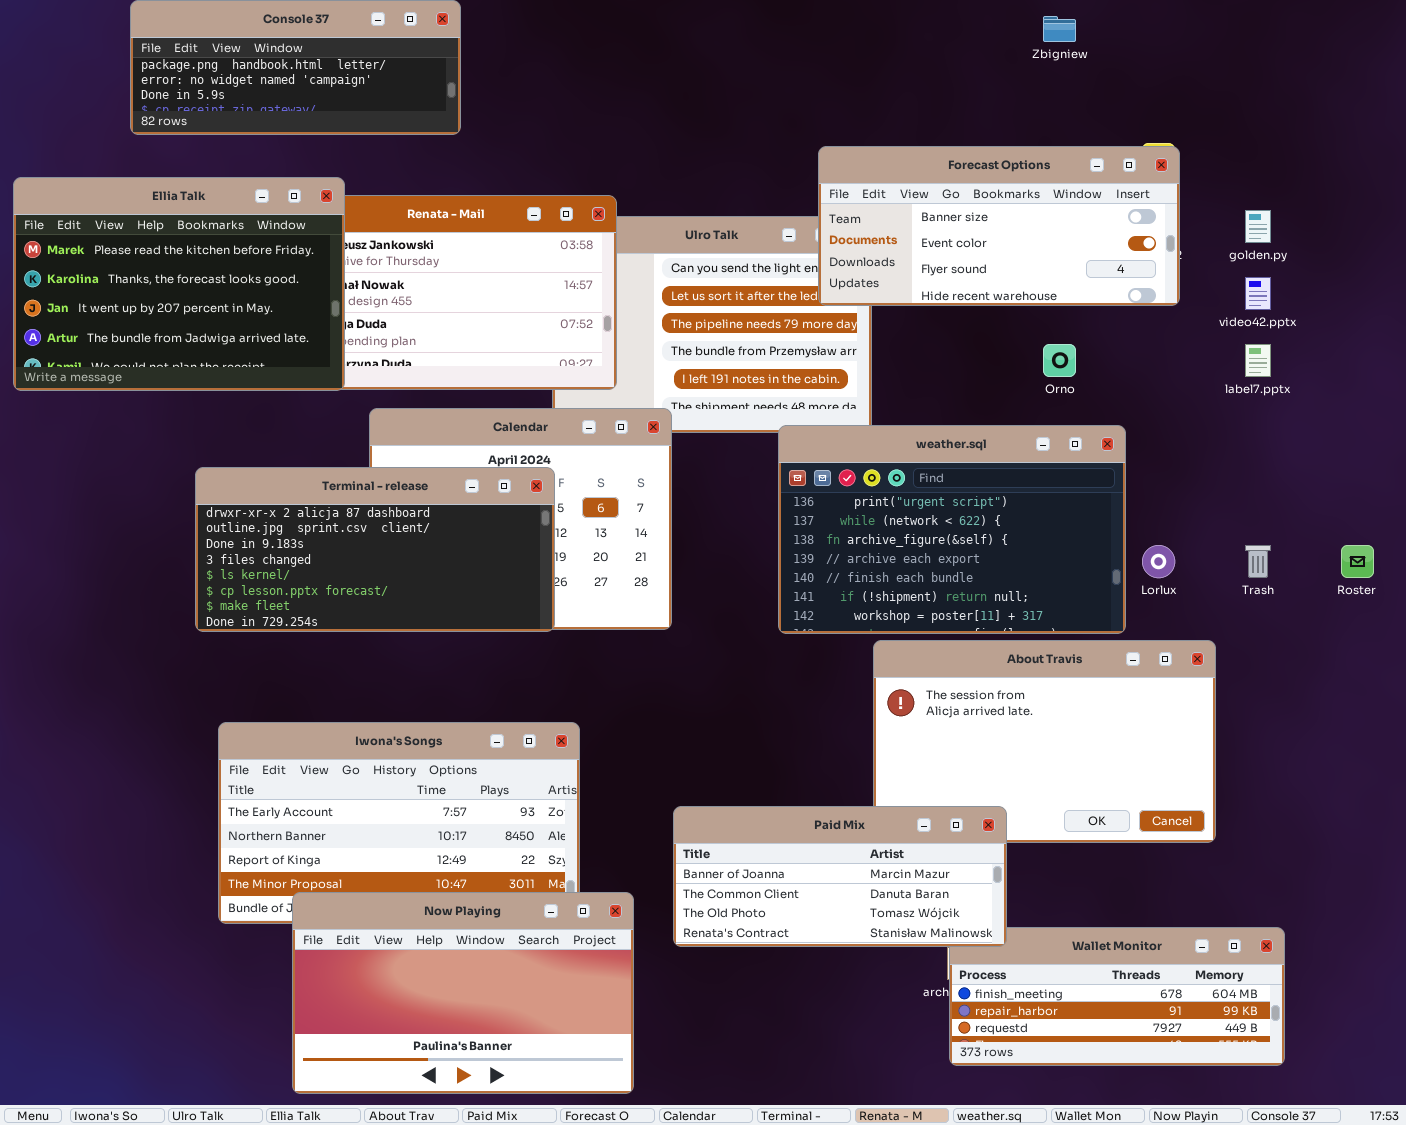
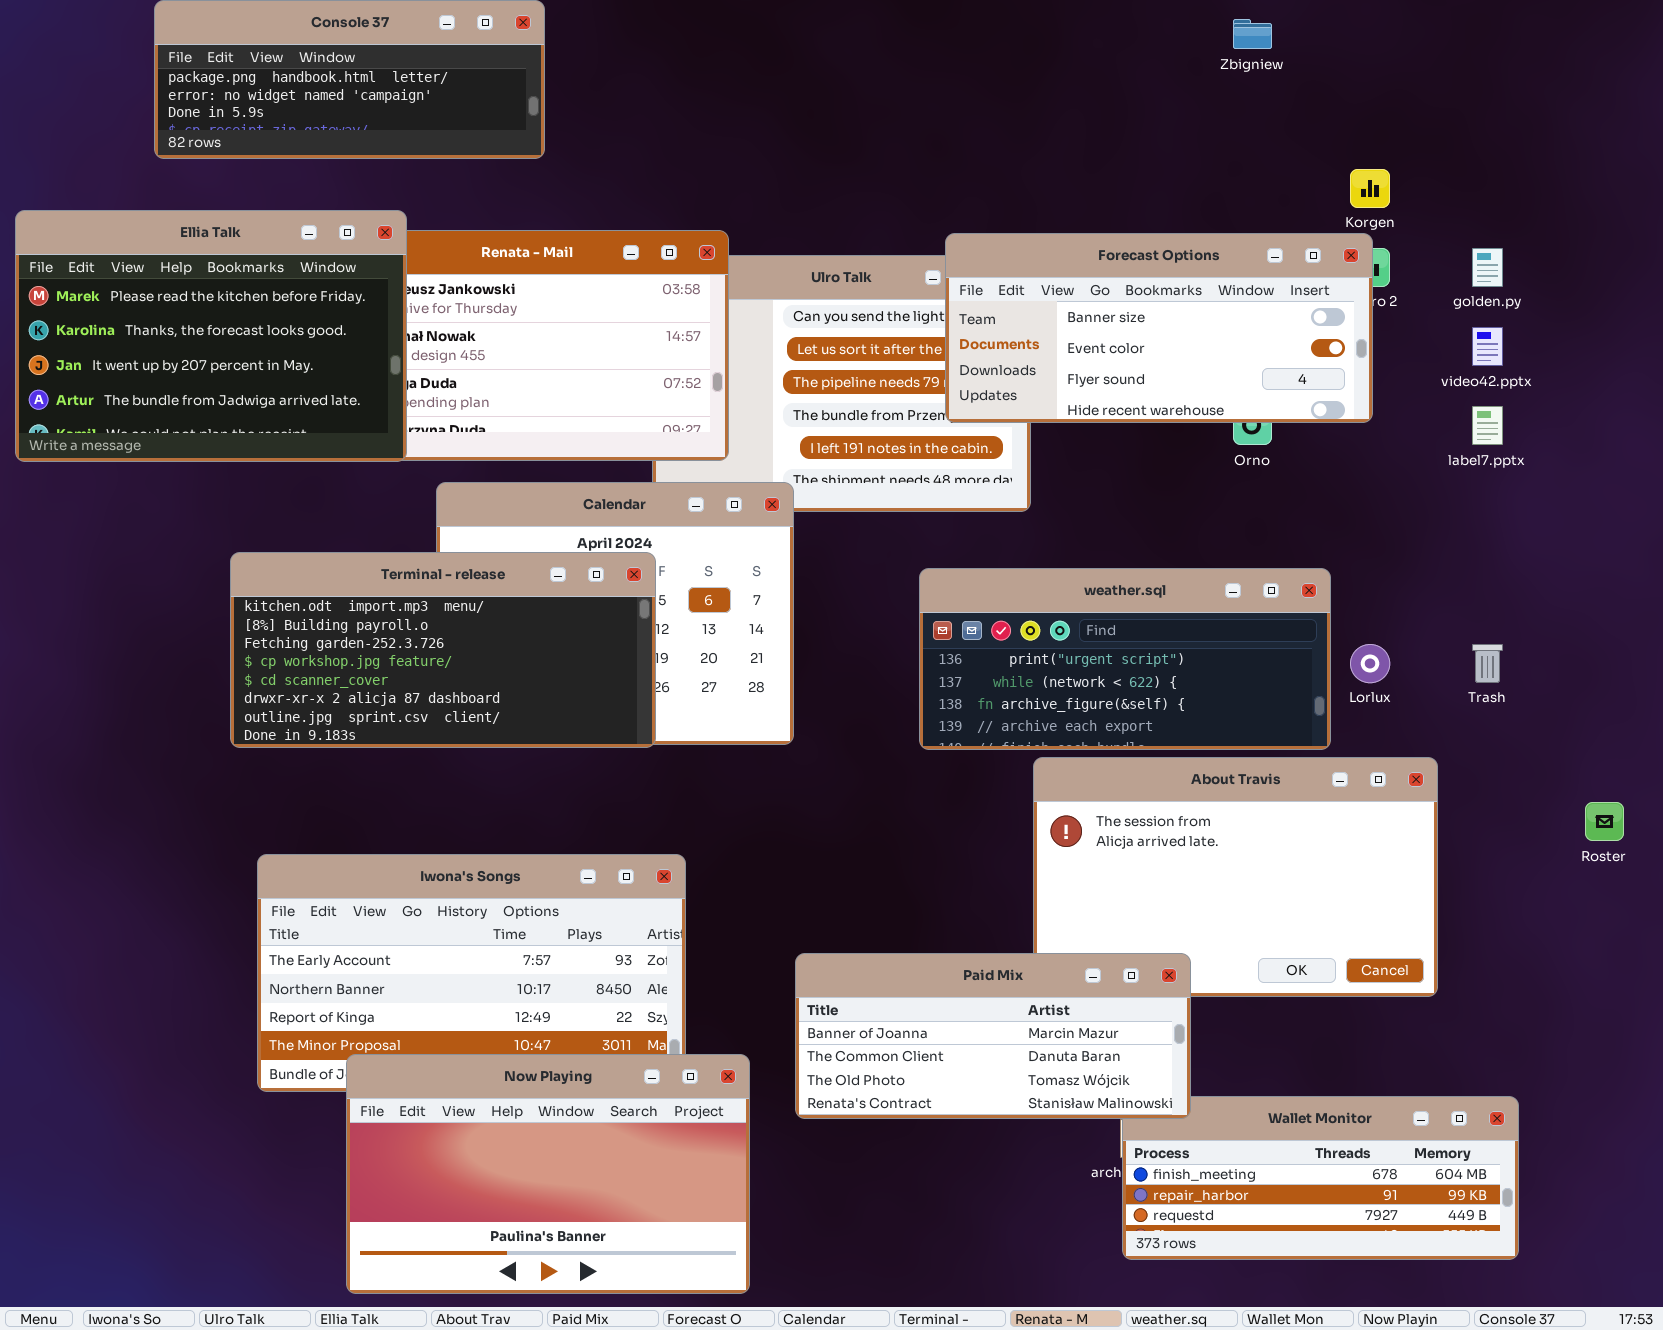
Forecast Options: [818,146,1180,306] -> [945,233,1373,423], moved
weather.sql: [778,425,1126,634] -> [919,568,1331,750], resized
Terminal - release: [195,467,555,632] -> [230,552,656,748], scrolled up 5 rows
Roster: [1341,545,1374,578] -> [1585,802,1624,841], moved

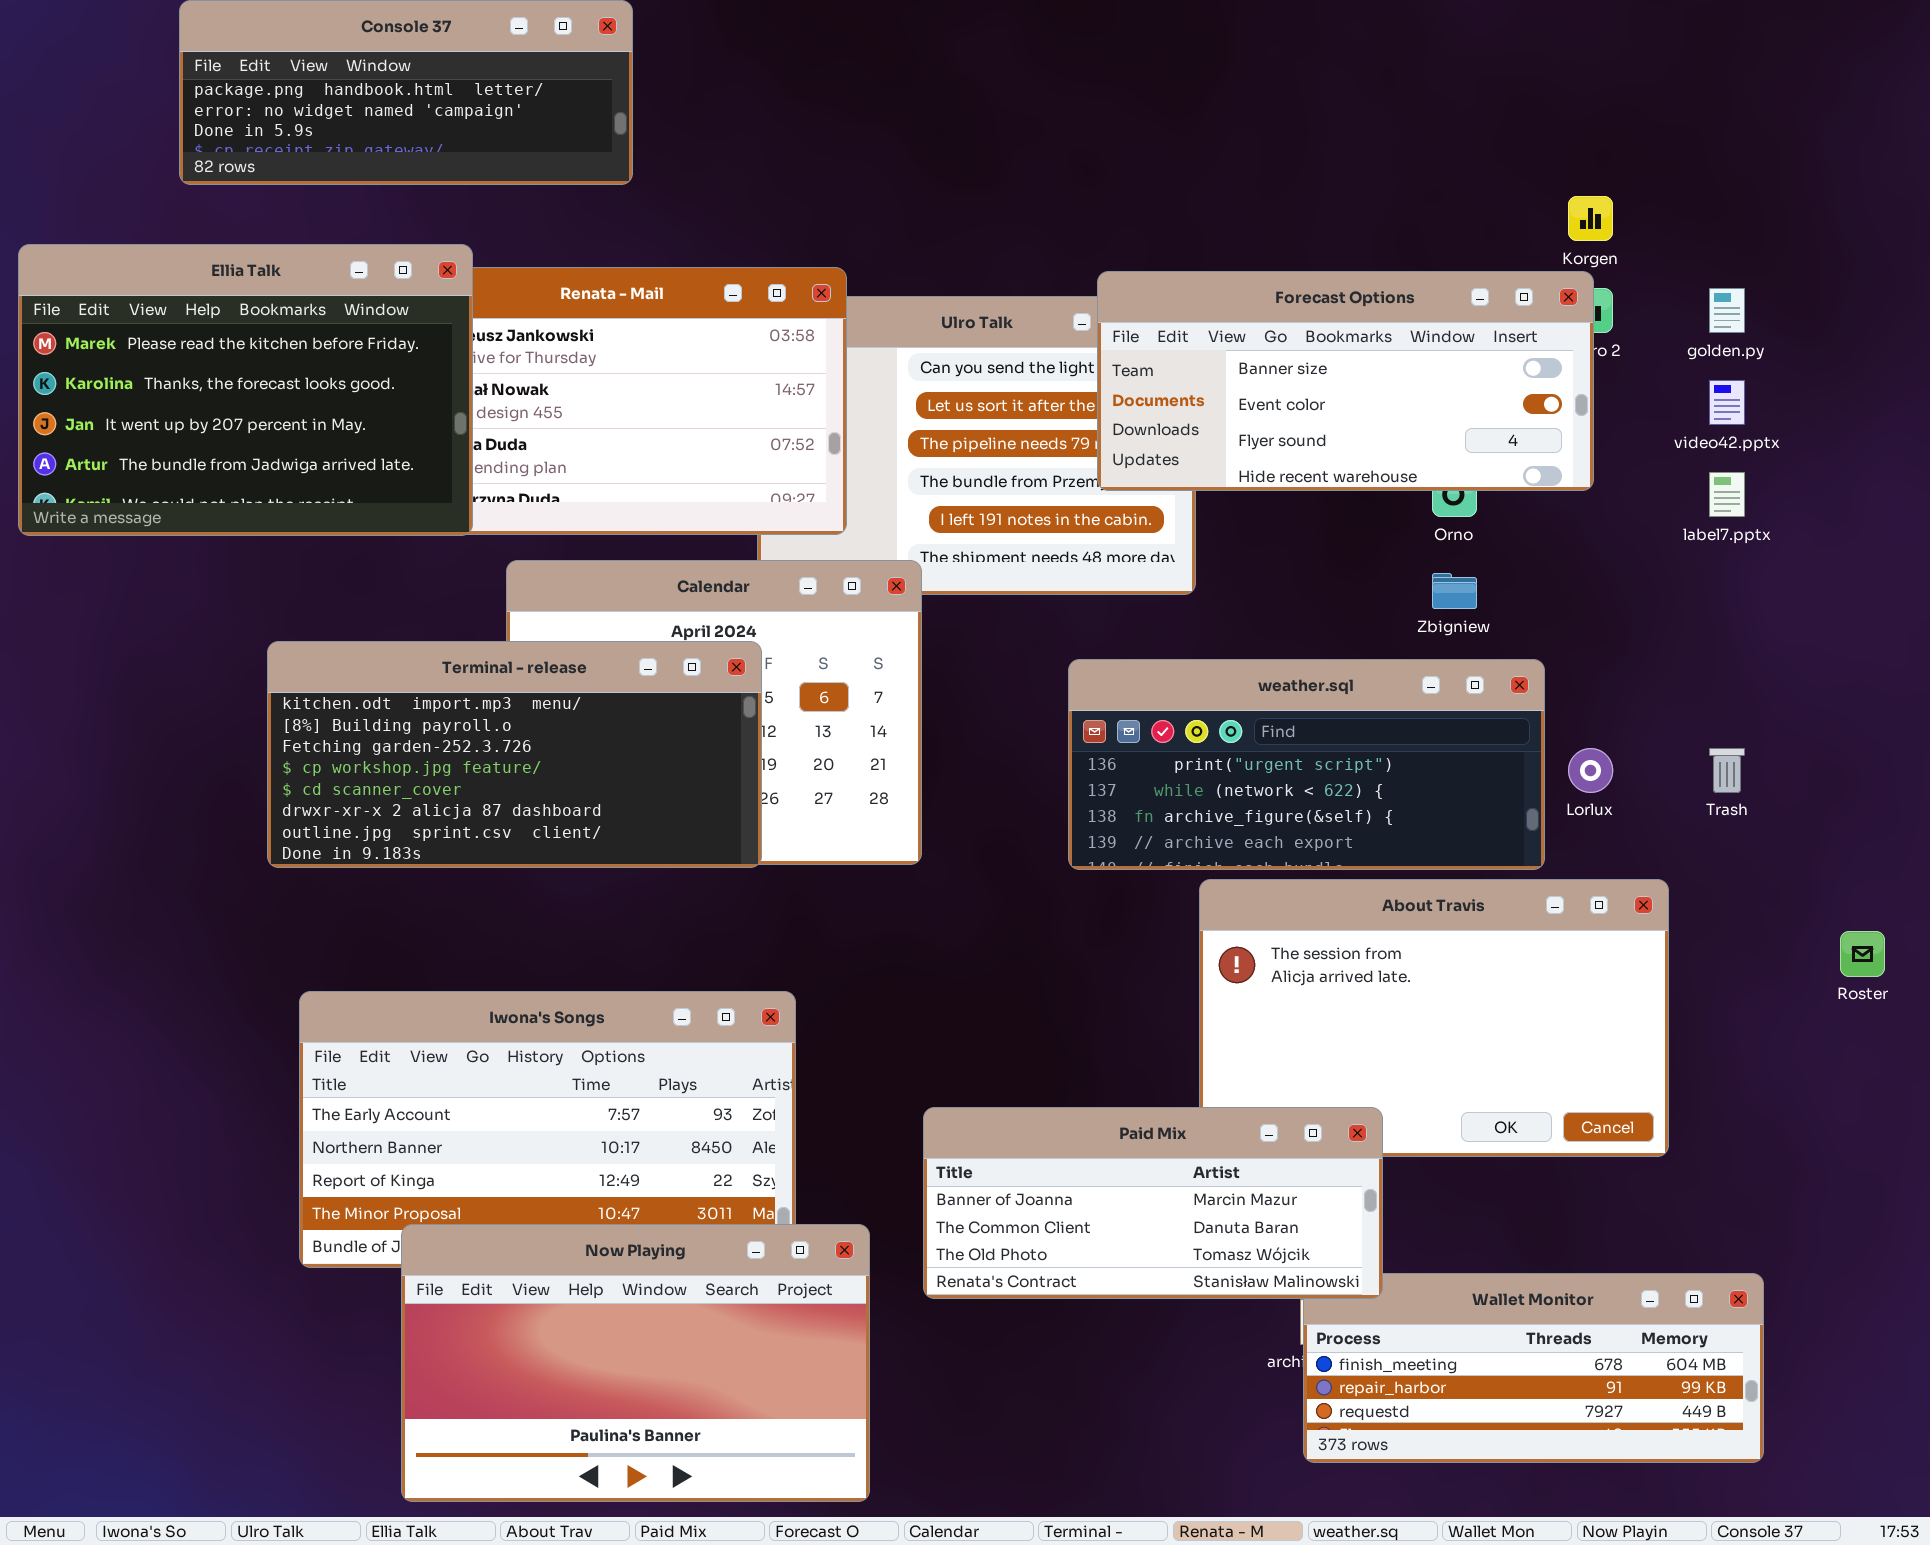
Zbigniew: [1233,19,1272,49] -> [1432,573,1477,609], moved

